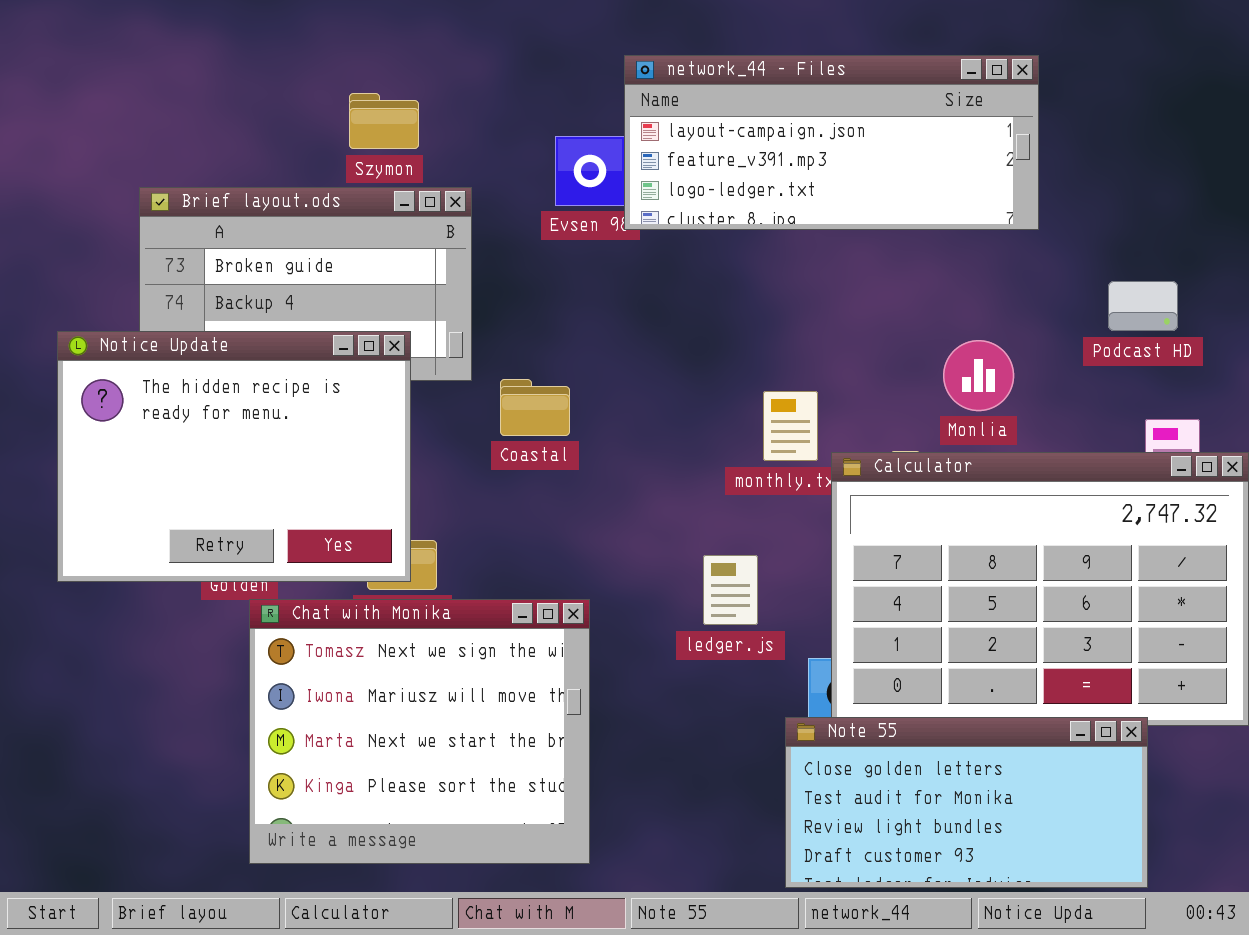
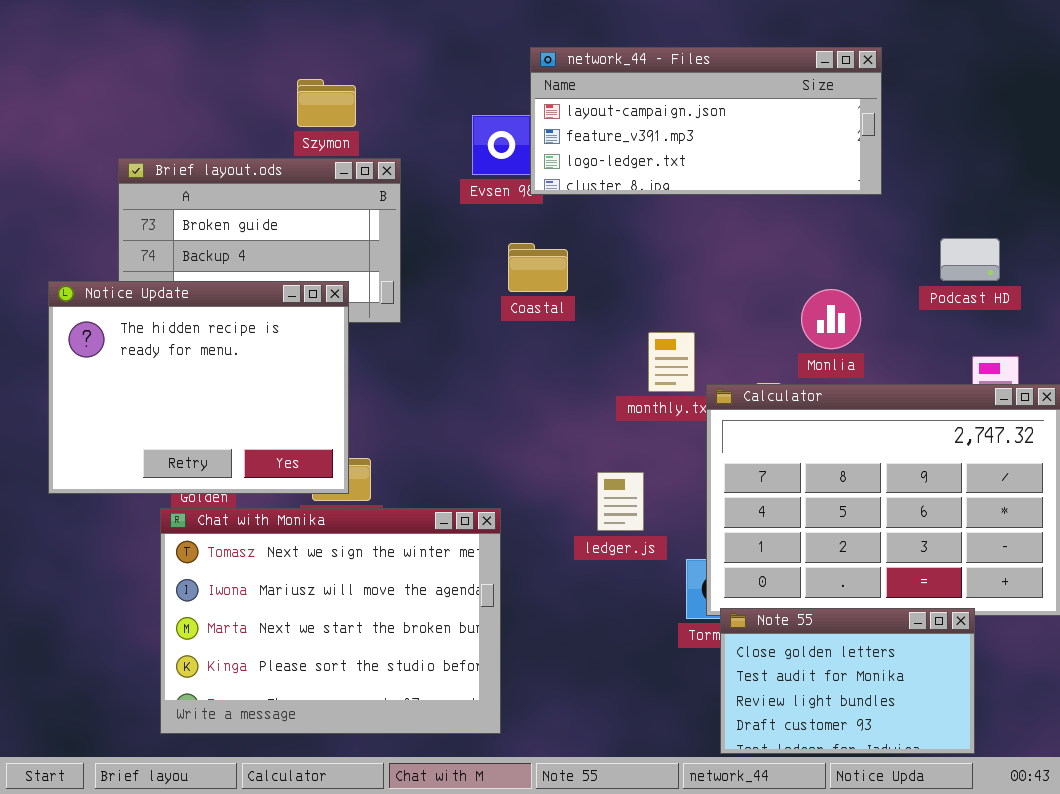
Coastal: [500,379,570,436] -> [508,243,568,292], moved
Chat with Monika: [249,599,590,864] -> [160,508,501,734], resized
Note 55: [785,717,1148,888] -> [720,608,975,754], resized

